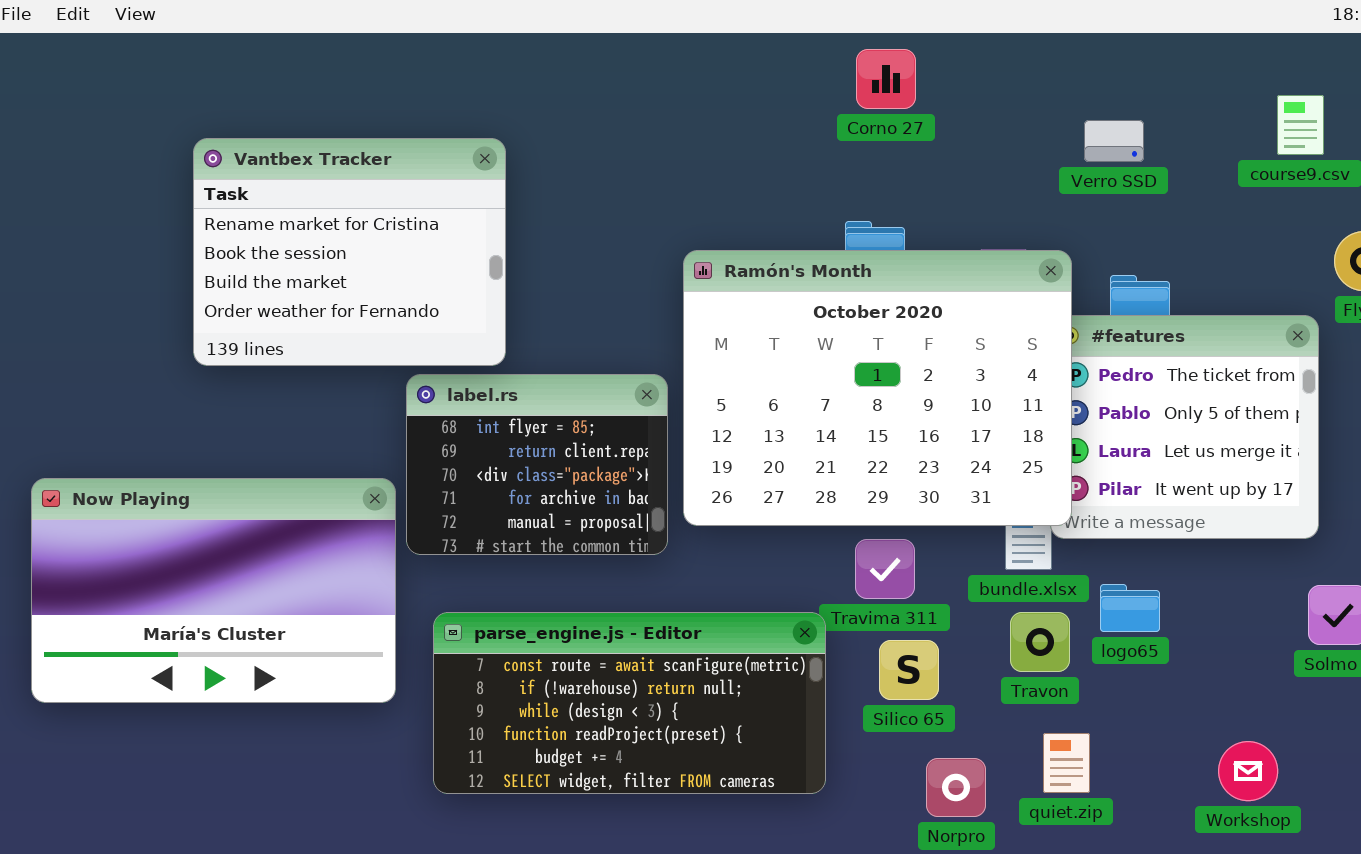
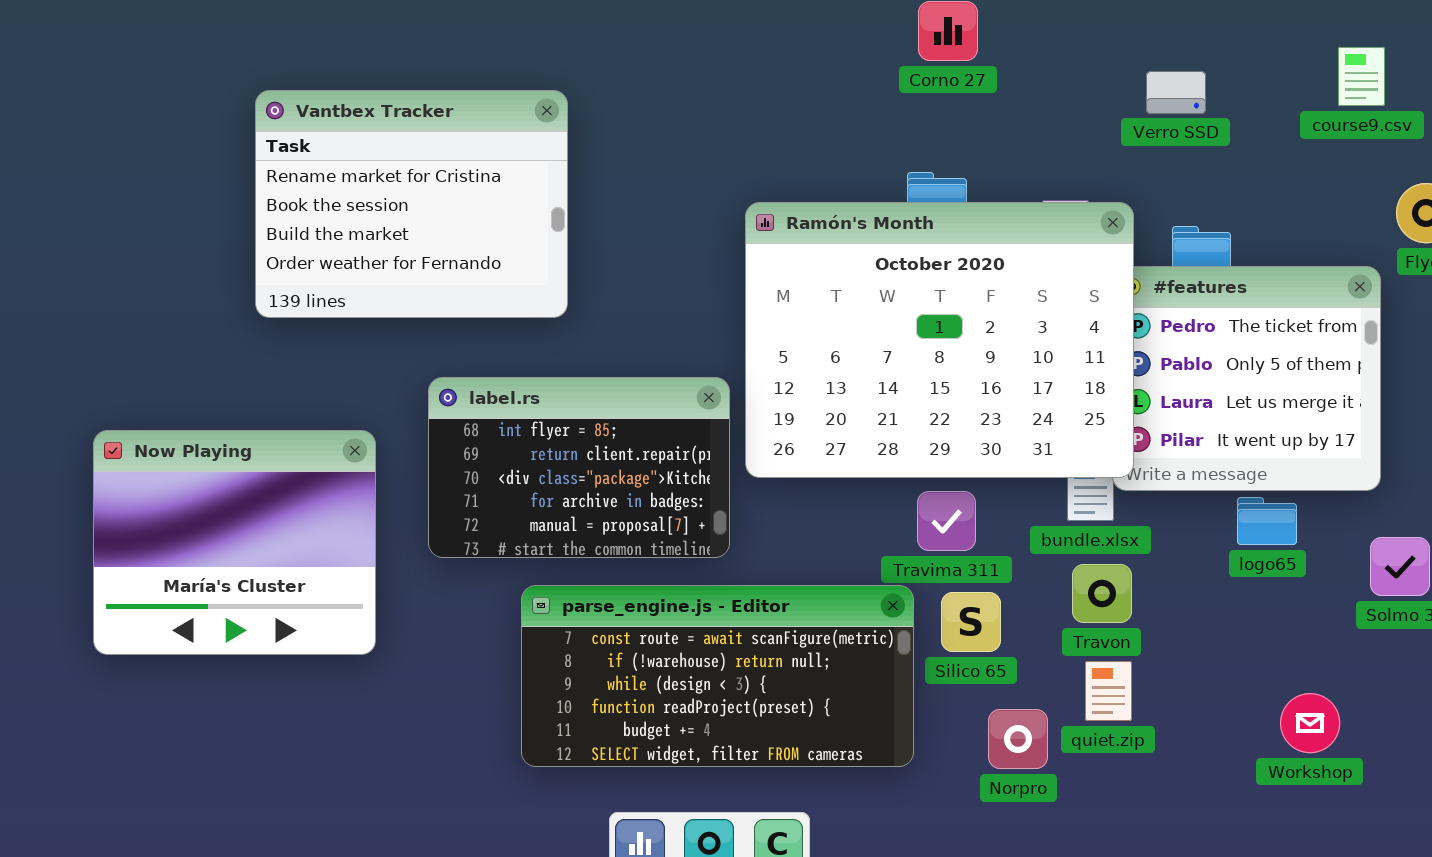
label.rs: [406,374,668,555] -> [428,377,730,558], moved, resized
Now Playing: [31,478,396,703] -> [93,430,376,655], resized
logo65: [1100,584,1160,632] -> [1237,497,1297,545], moved
parse_engine.js - Editor: [433,612,826,794] -> [521,585,914,767], moved
quiet.zip: [1043,733,1090,793] -> [1085,661,1132,721], moved

